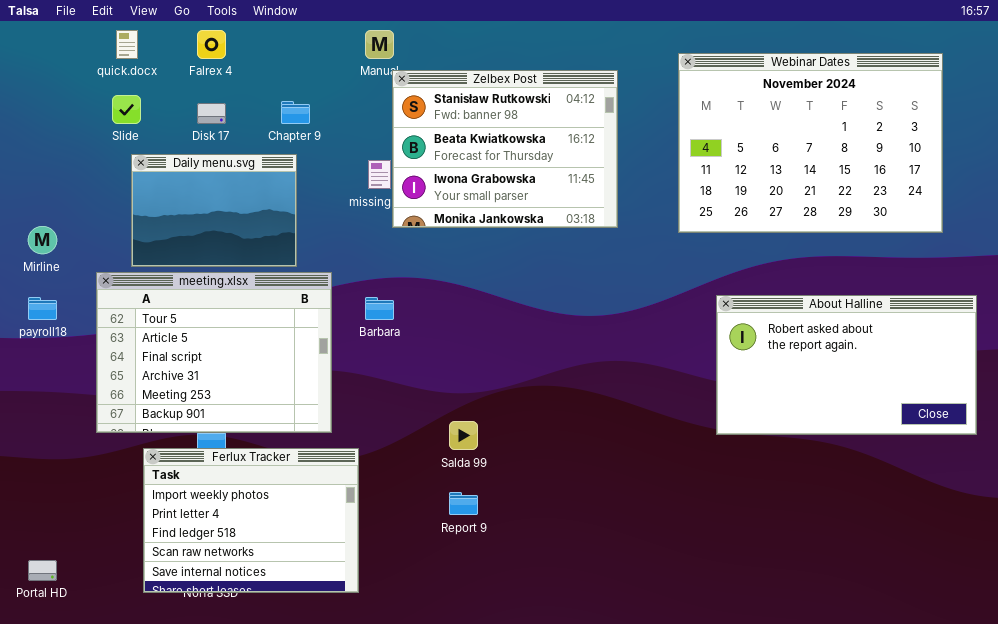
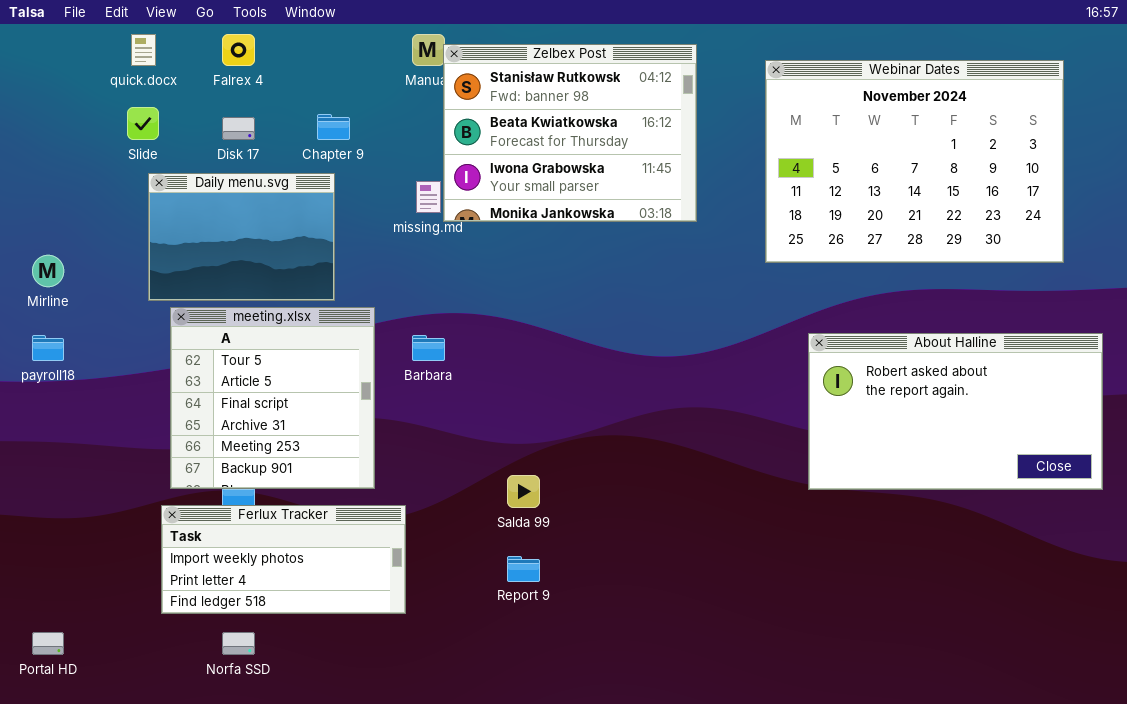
Zelbex Post: [392,70,618,228] -> [443,44,697,222], moved
meeting.xlsx: [96,272,332,433] -> [170,307,375,489], resized
Ferlux Tracker: [143,448,359,593] -> [161,505,406,614], resized

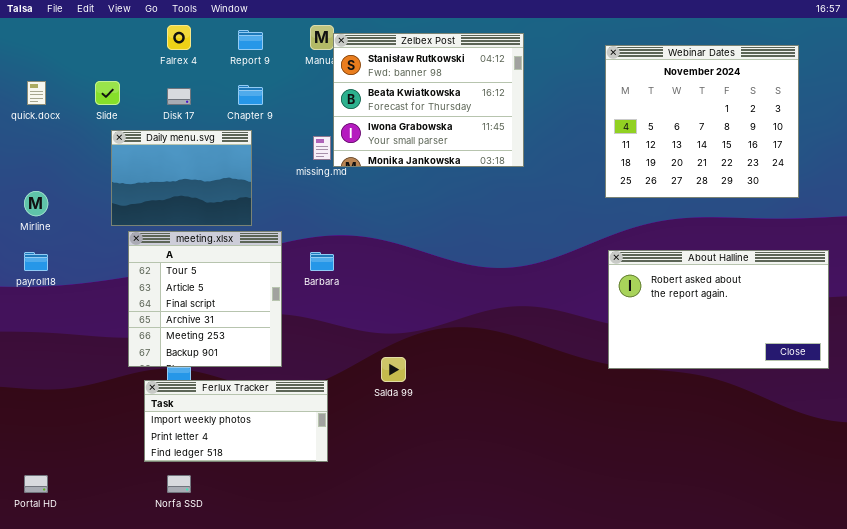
quick.docx: [131,34,156,66] -> [27,81,46,105], moved
Webinar Dates: [765,60,1064,263] -> [605,45,799,198], resized
Ferlux Tracker: [161,505,406,614] -> [144,380,328,462], moved
Report 9: [507,556,540,582] -> [238,30,263,50], moved

